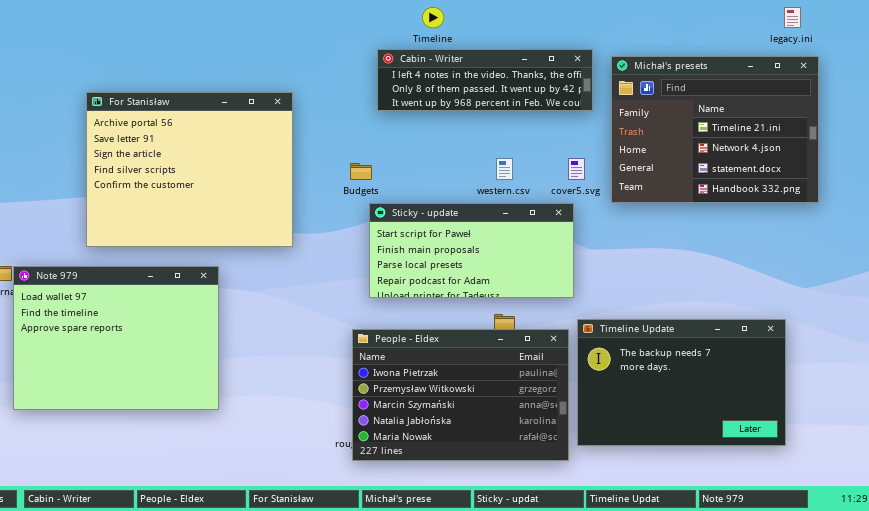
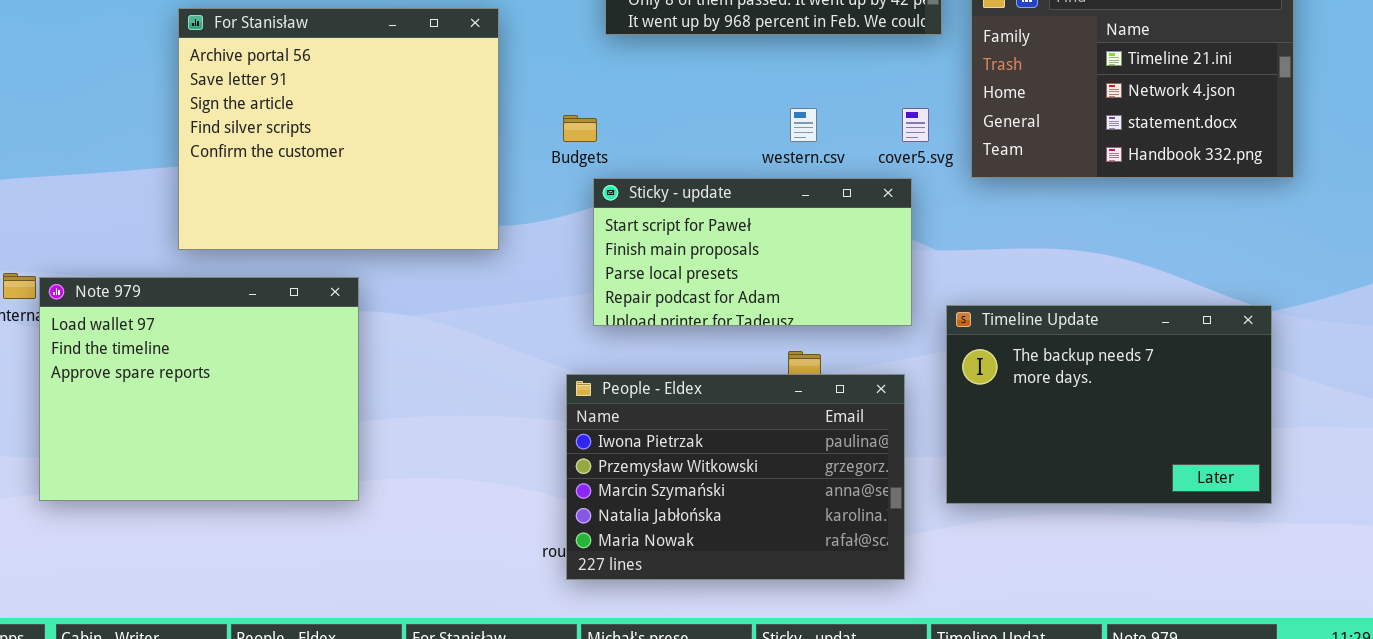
For Stanisław: [86,92,293,247] -> [178,8,499,250], moved
Timeline Update: [577,319,786,446] -> [946,305,1272,504], moved

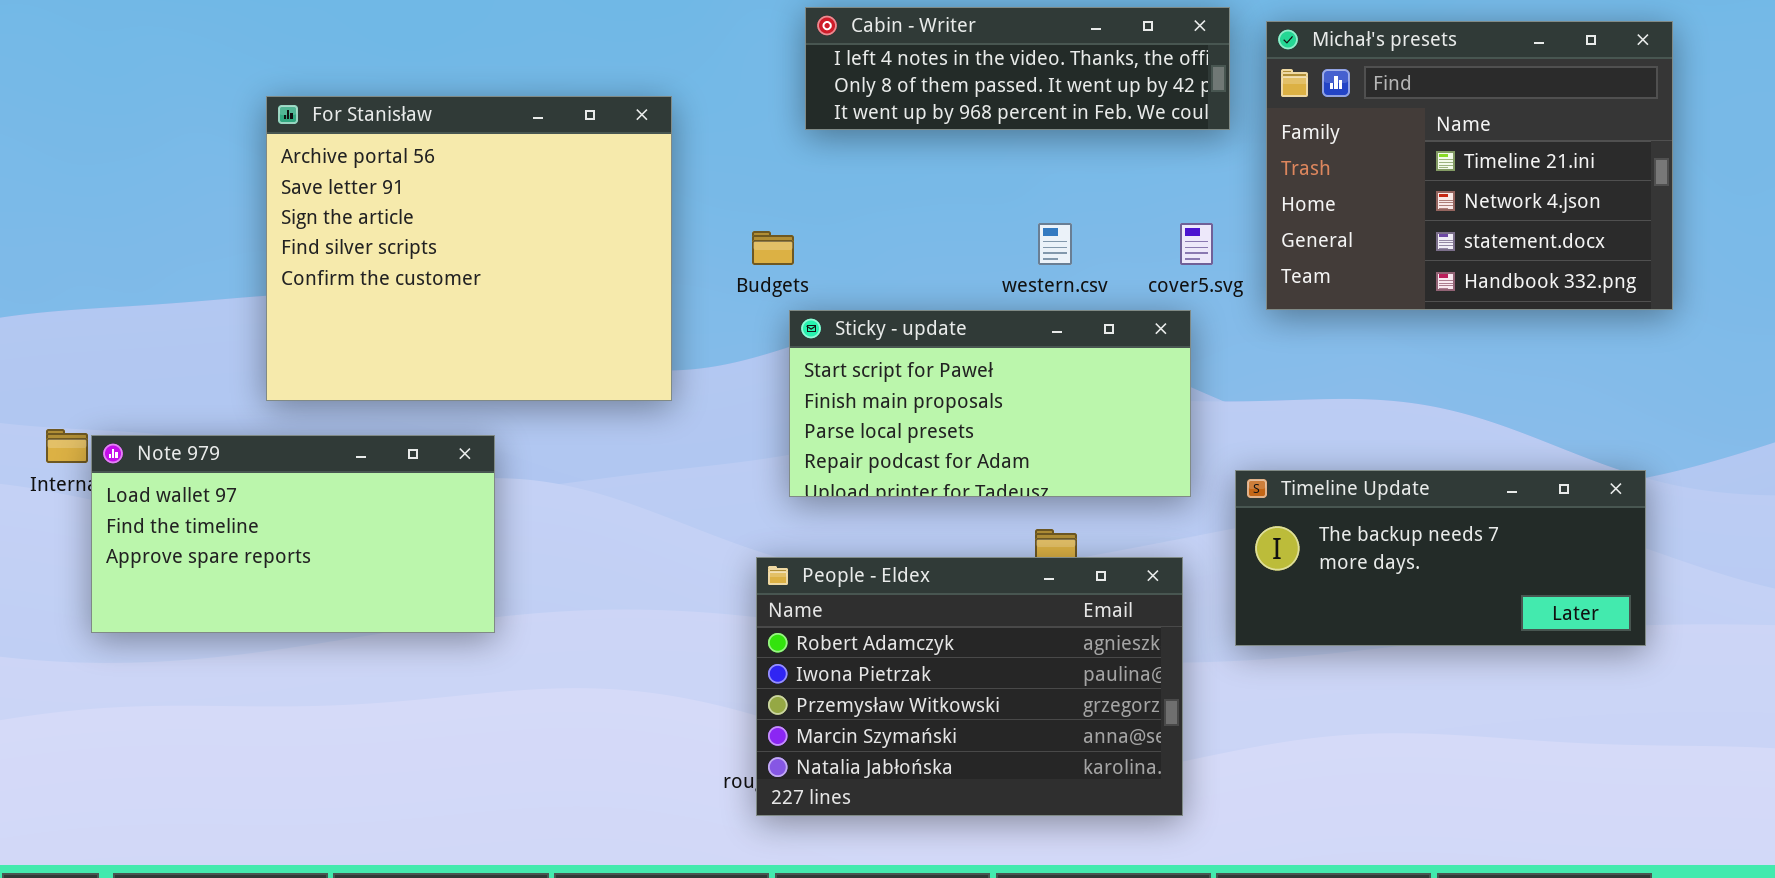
Note 979: [39,277,359,501] -> [91,435,495,633], resized
Timeline Update: [946,305,1272,504] -> [1235,470,1646,646], resized
People - Eldex: [566,374,905,580] -> [756,557,1183,816], scrolled up 1 row

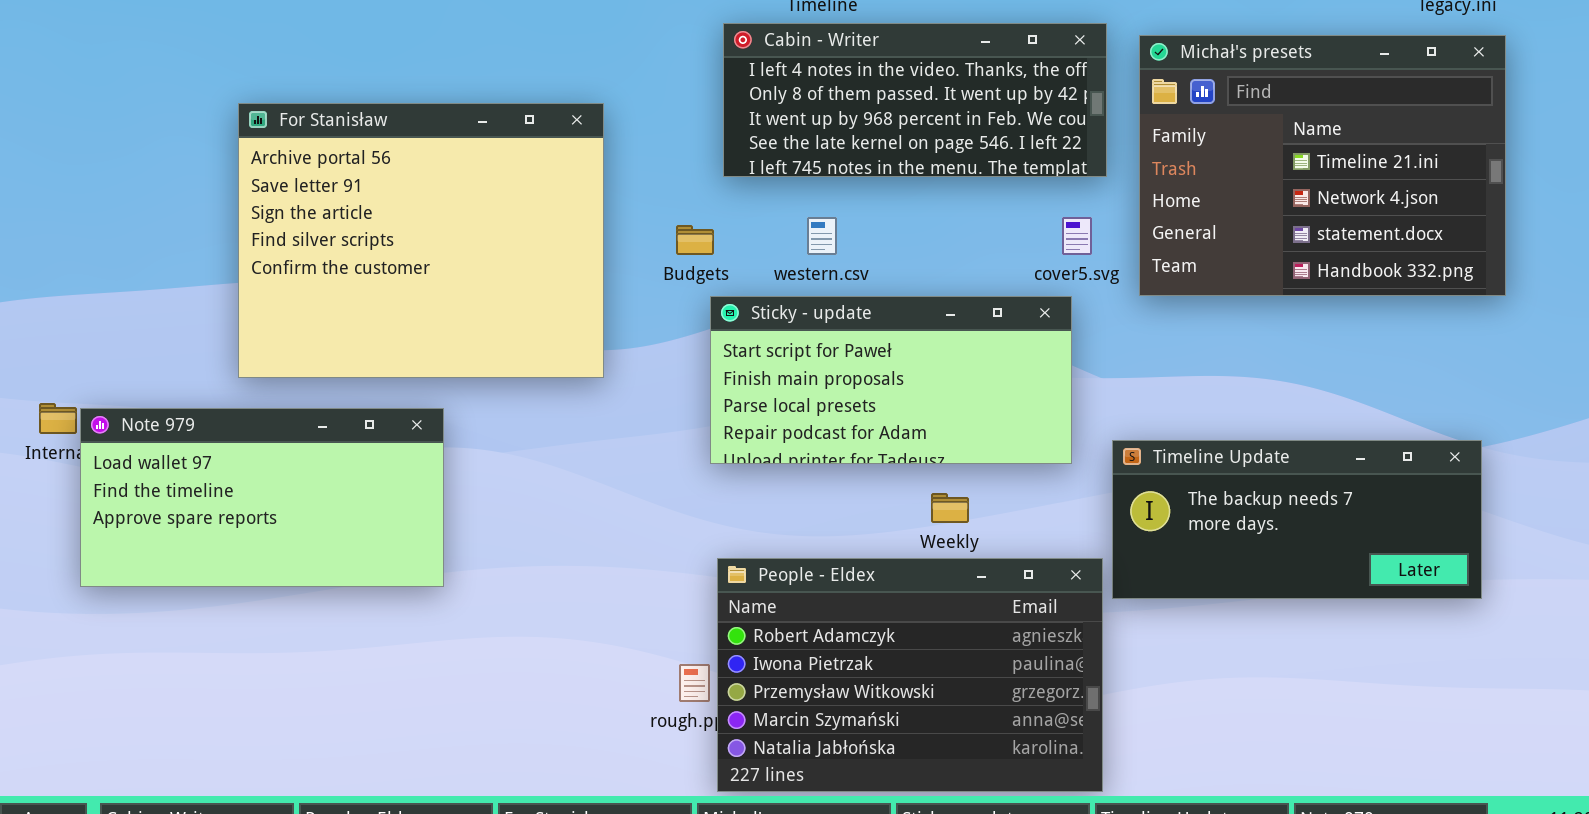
Cabin - Writer: [805,7,1230,130] -> [723,23,1107,177], resized
western.csv: [1038,223,1072,265] -> [807,217,837,255], moved
People - Eldex: [756,557,1183,816] -> [717,558,1103,792], moved

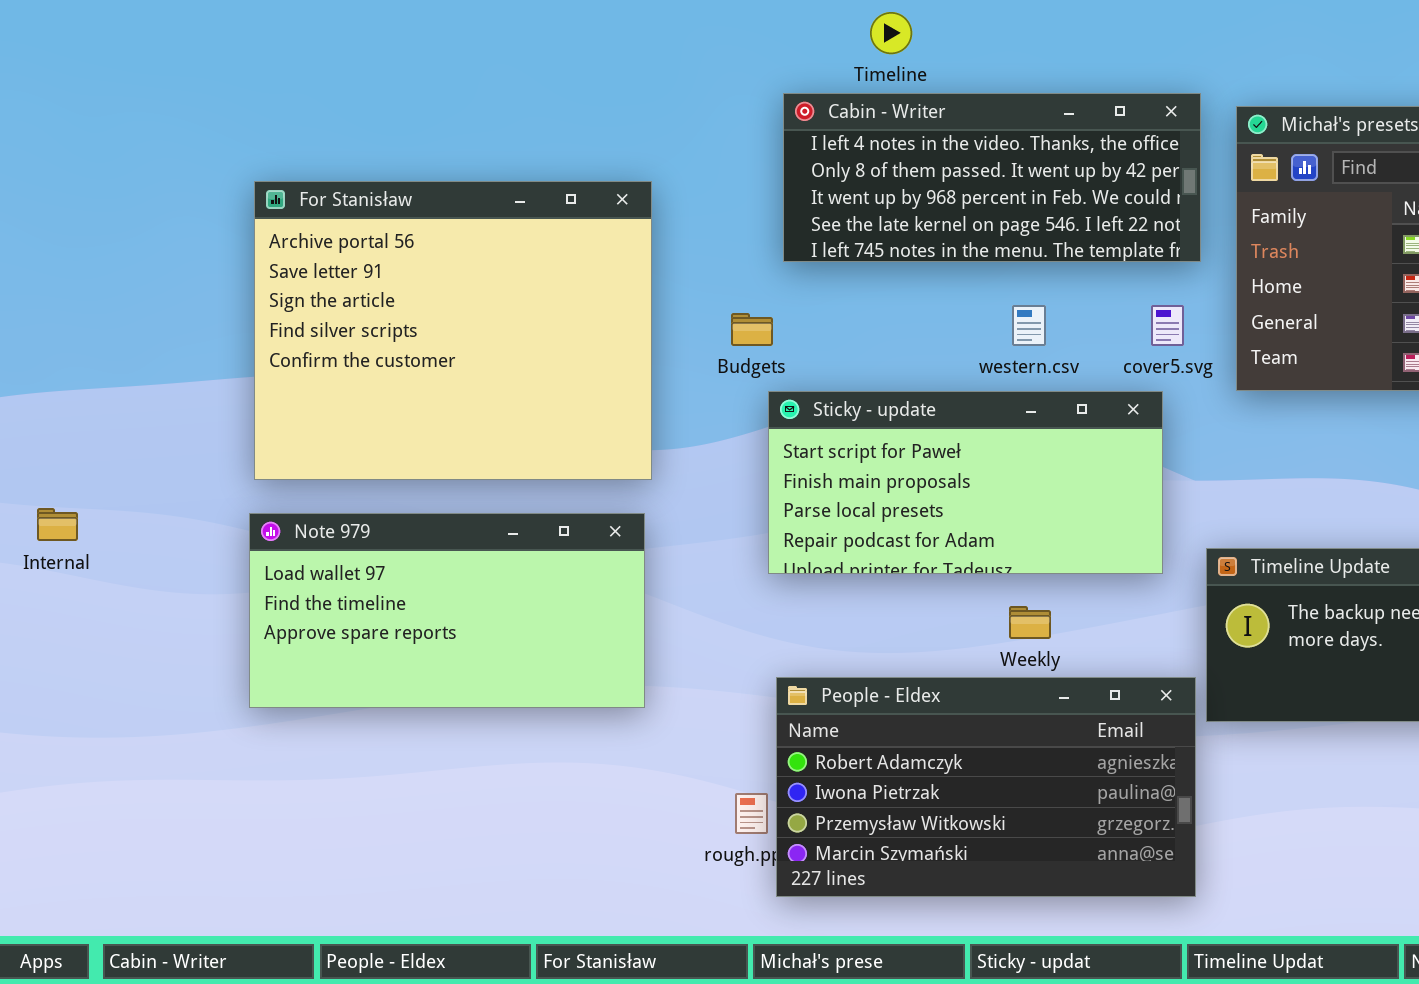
western.csv: [807,217,837,255] -> [1012,305,1046,346], moved
Note 979: [80,408,444,587] -> [249,513,645,708], moved
People - Eldex: [717,558,1103,792] -> [776,677,1196,897], resized

